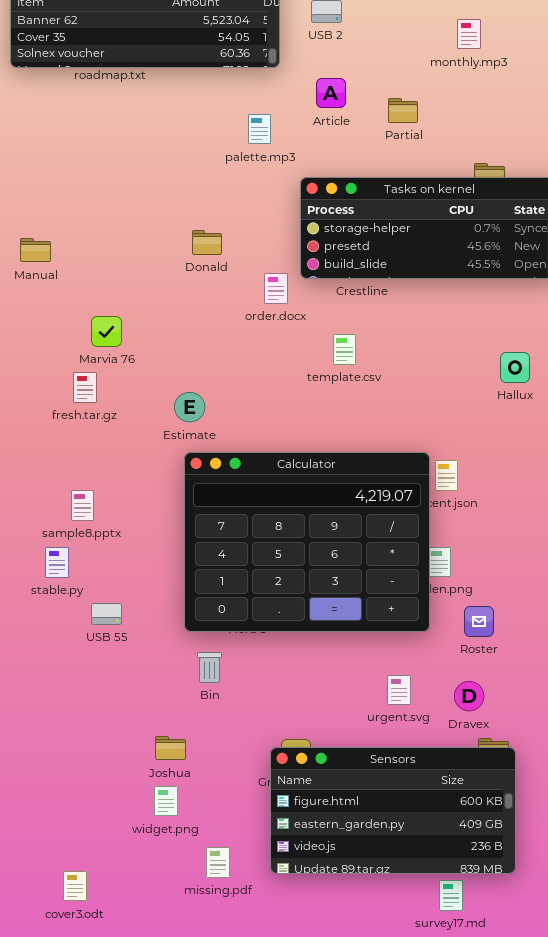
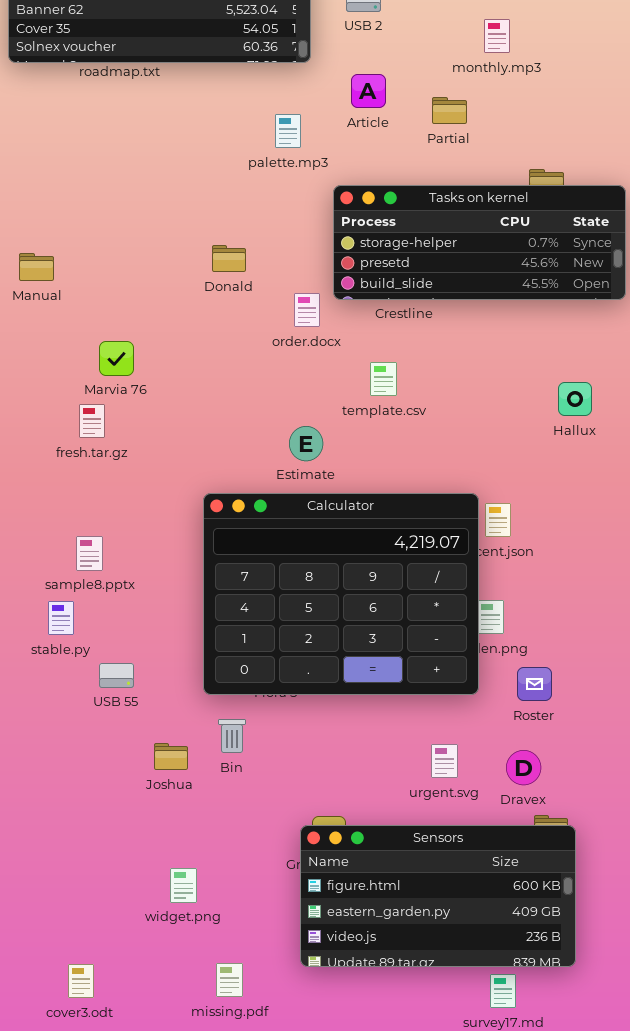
monthly.mp3: [457,19,481,49] -> [484,19,510,53], moved
Estimate: [174,392,205,422] -> [289,426,323,461], moved
Joshua: [155,736,186,760] -> [154,743,188,770], moved
missing.pdf: [206,847,230,878] -> [216,963,243,997], moved

